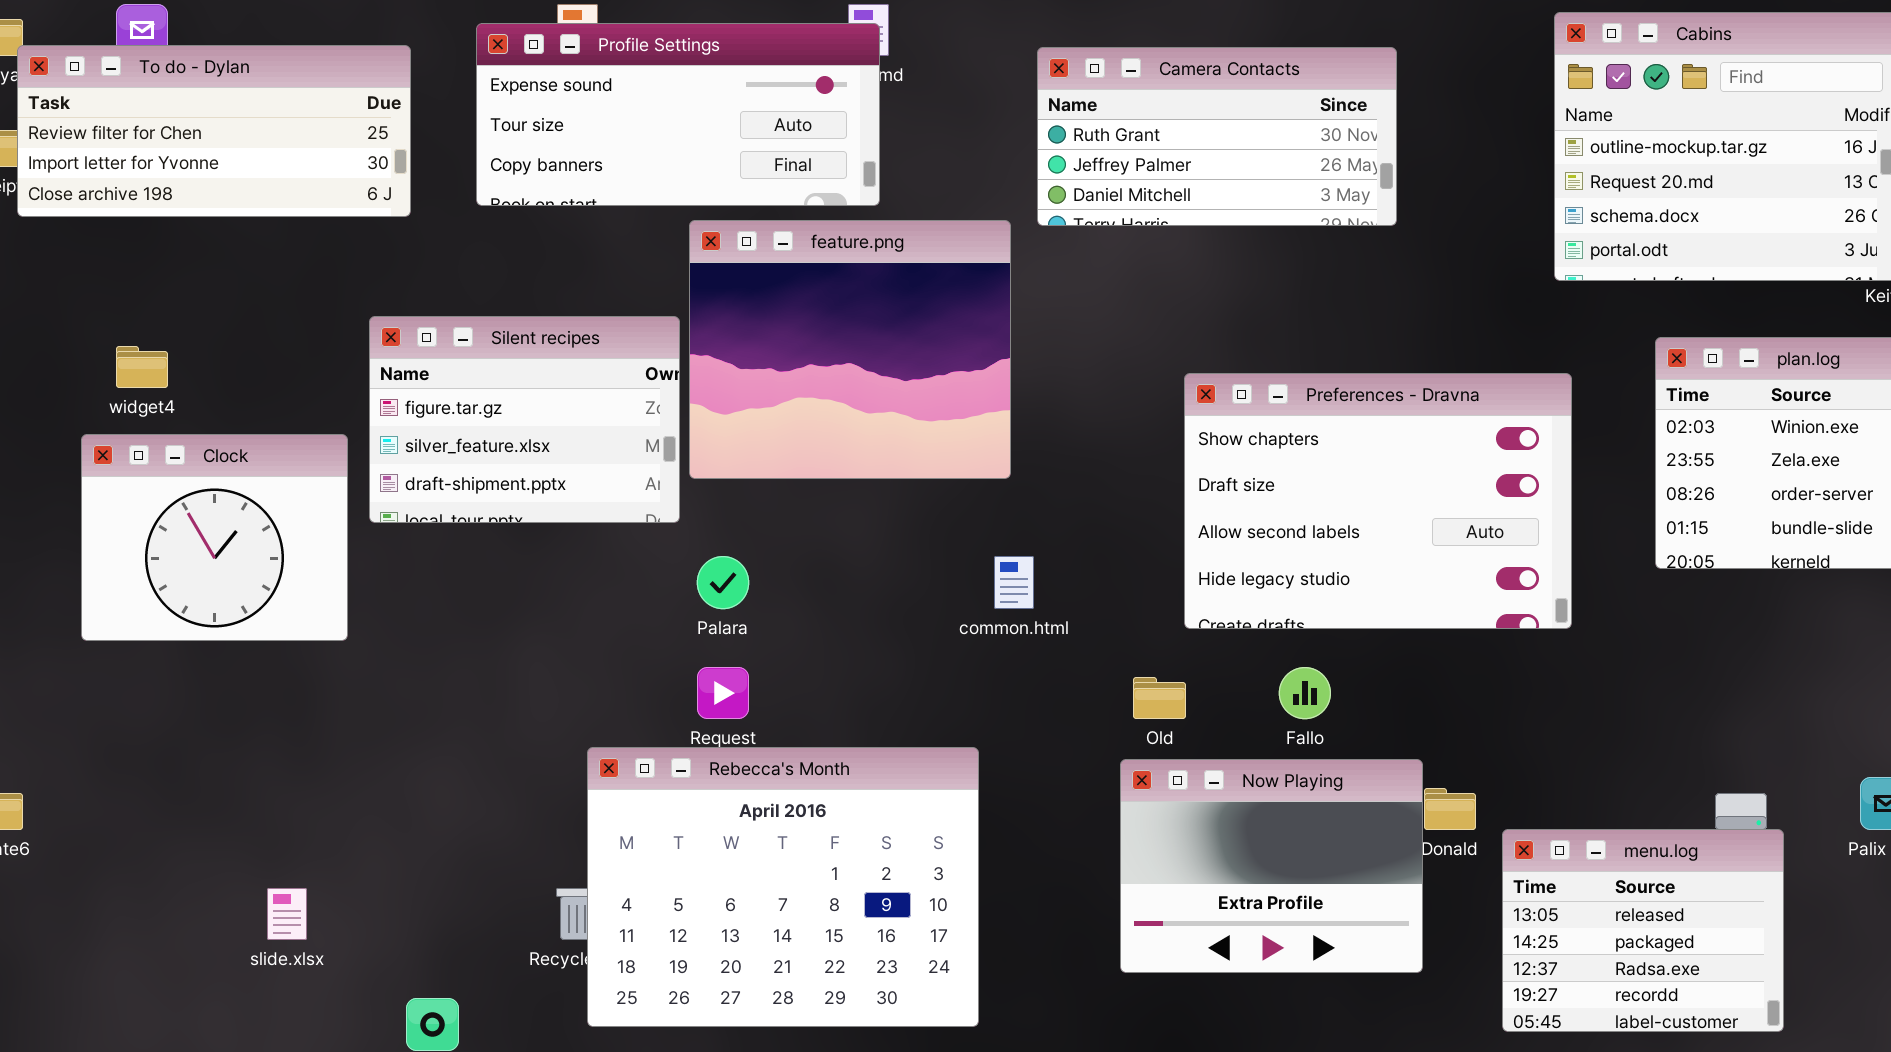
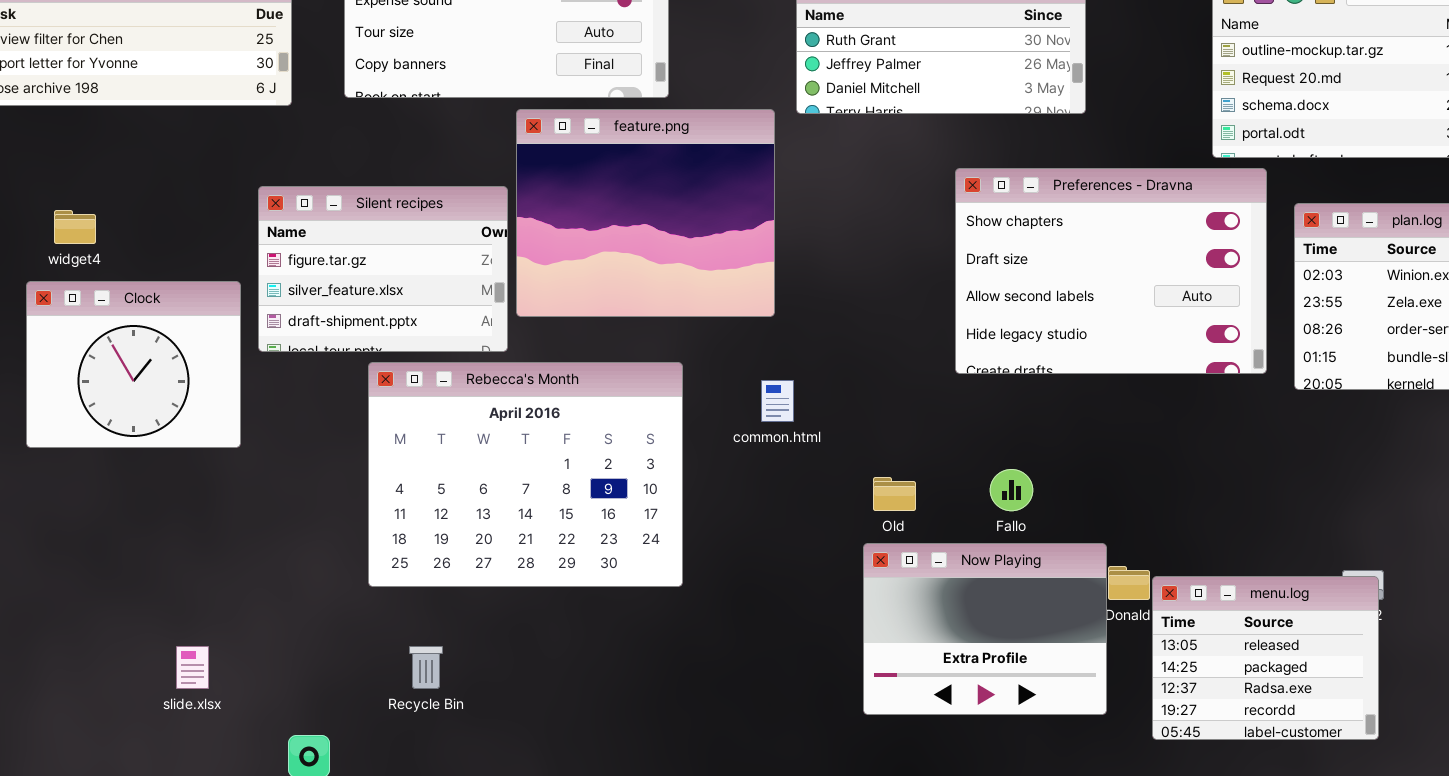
Preferences - Dravna: [1184,373,1572,629] -> [955,168,1267,374], moved
Rebecca's Month: [587,747,979,1027] -> [368,362,683,587], moved
menu.log: [1502,829,1784,1032] -> [1152,576,1379,740], moved

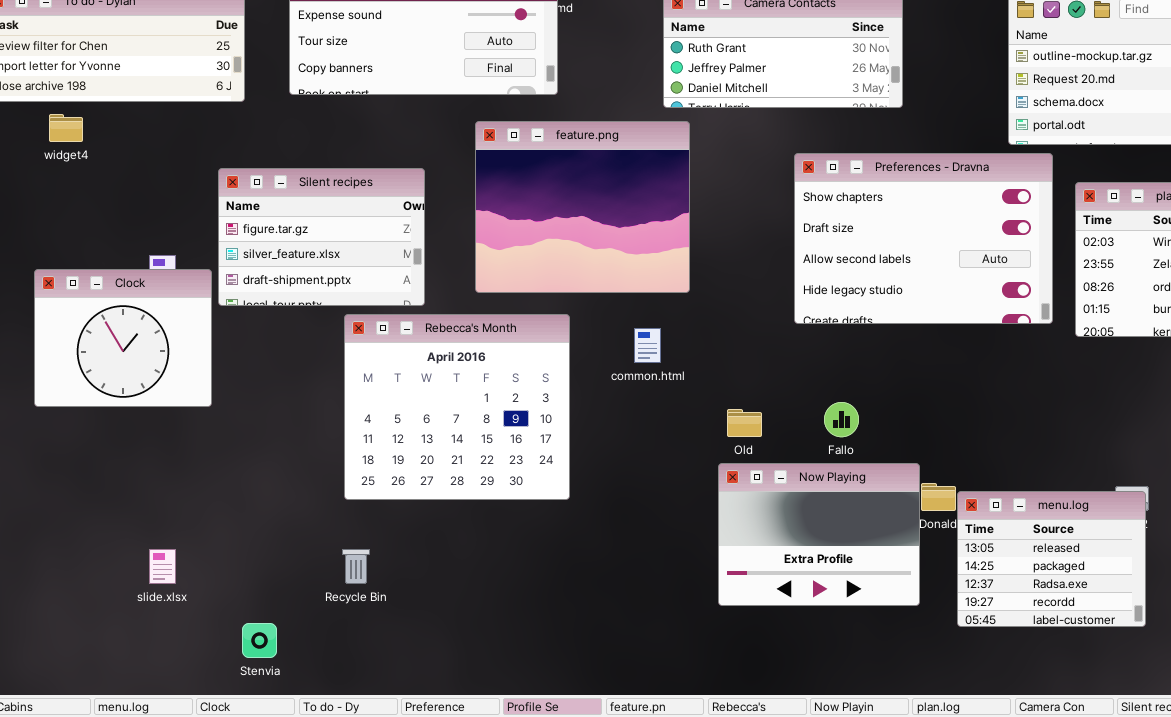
feature.png: [516,109,775,317] -> [475,121,690,293], moved
widget4: [54,210,96,244] -> [49,114,83,142], moved
Clock: [26,281,241,448] -> [34,269,212,407], moved
Rebecca's Month: [368,362,683,587] -> [344,314,570,500], resized

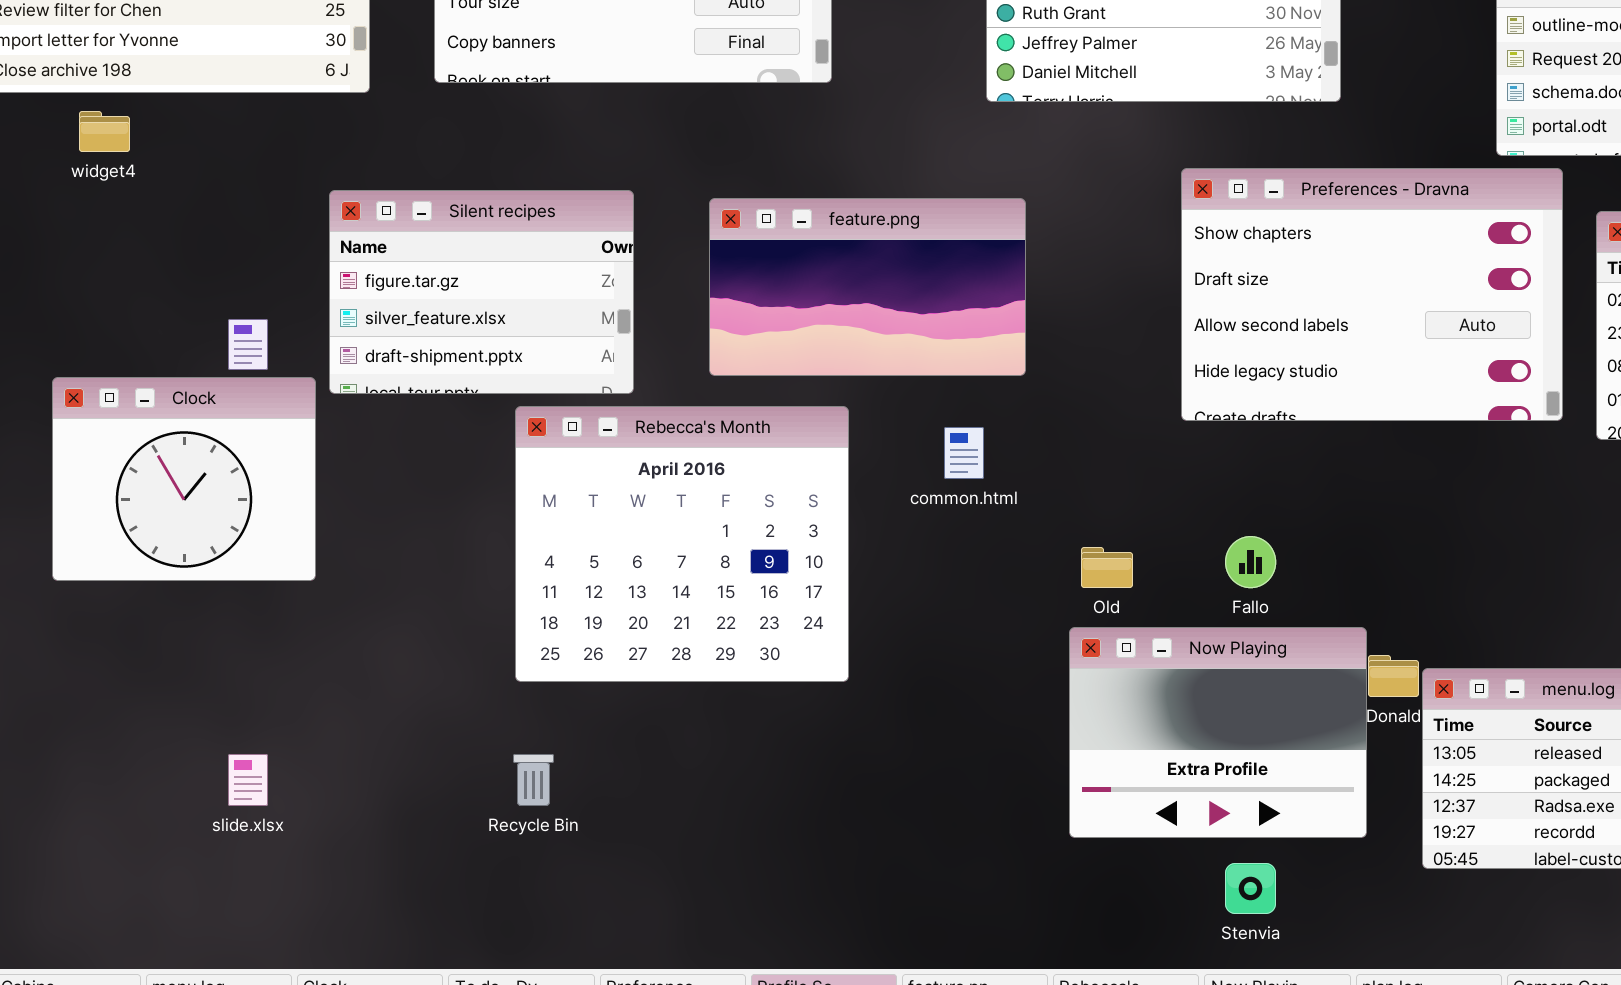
feature.png: [475,121,690,293] -> [709,198,1026,376], resized
Clock: [34,269,212,407] -> [52,377,316,581], moved
Stenvia: [242,623,277,658] -> [1225,863,1276,914], moved

